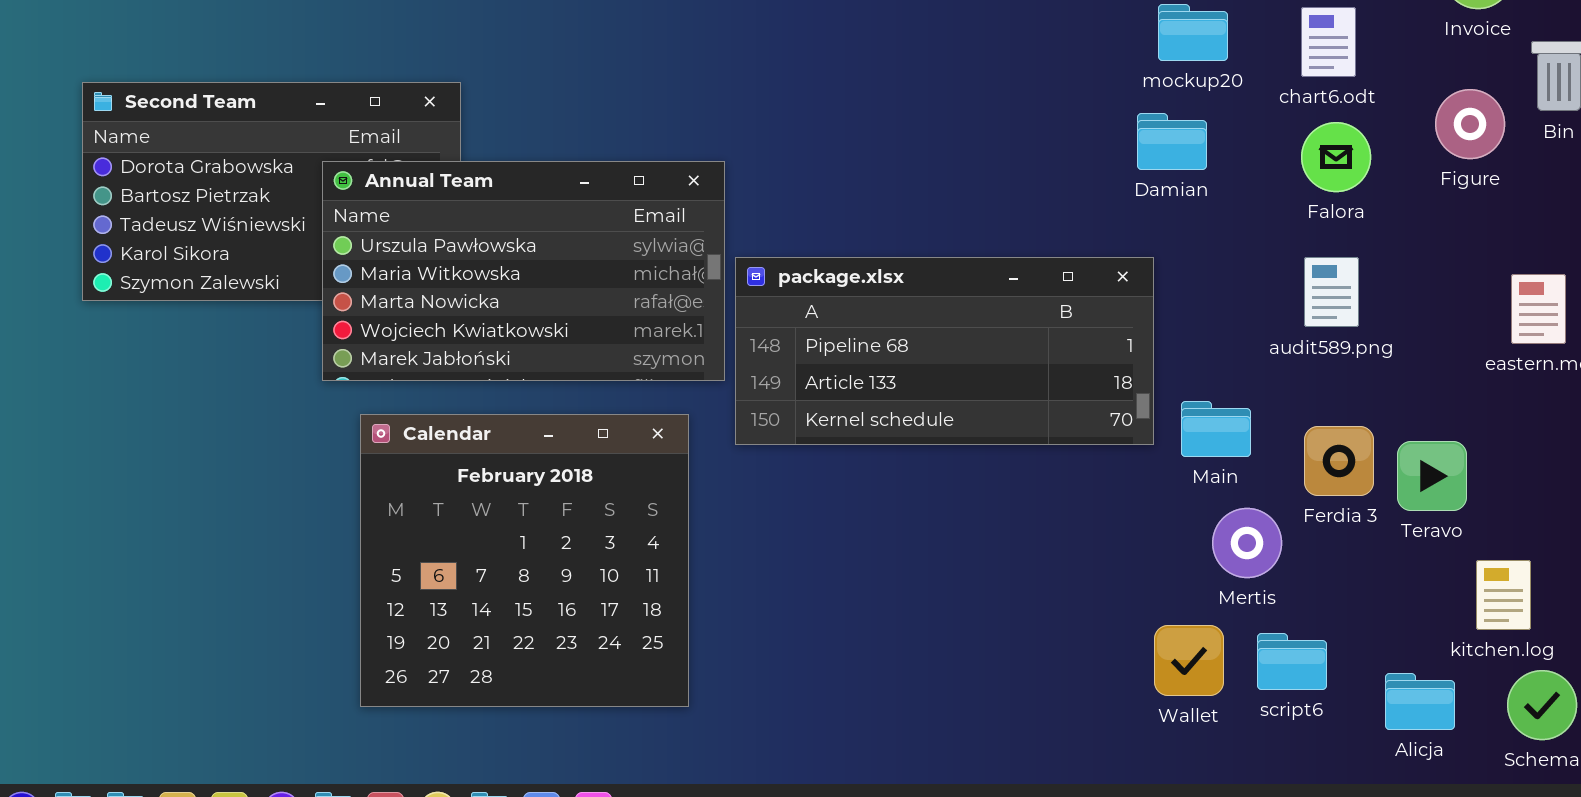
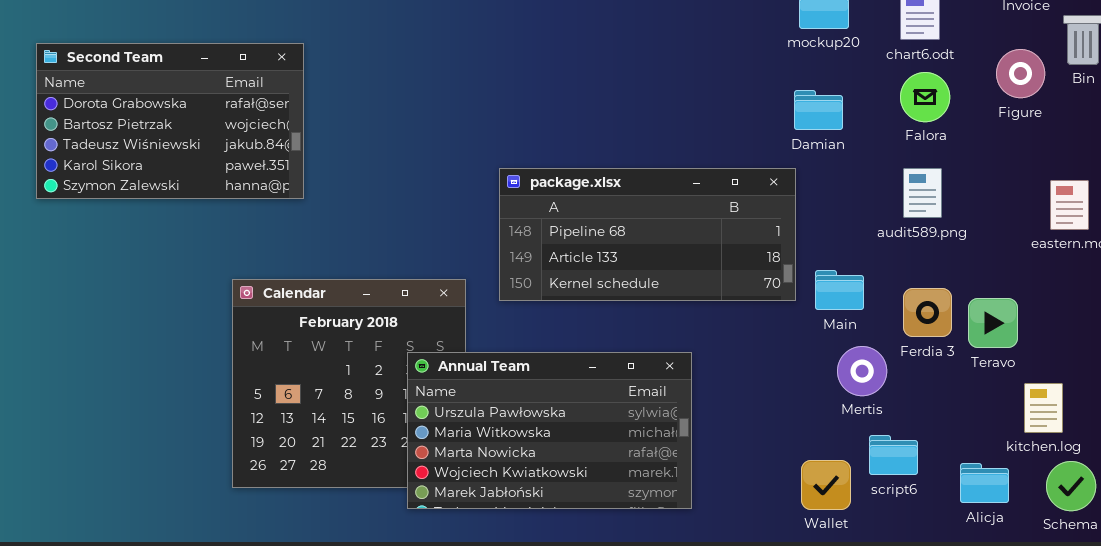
Damian: [1137,113,1207,170] -> [794,90,843,130], moved
Annual Team: [322,161,725,381] -> [407,352,692,509], moved
Wallet: [1154,625,1224,696] -> [801,460,851,510], moved

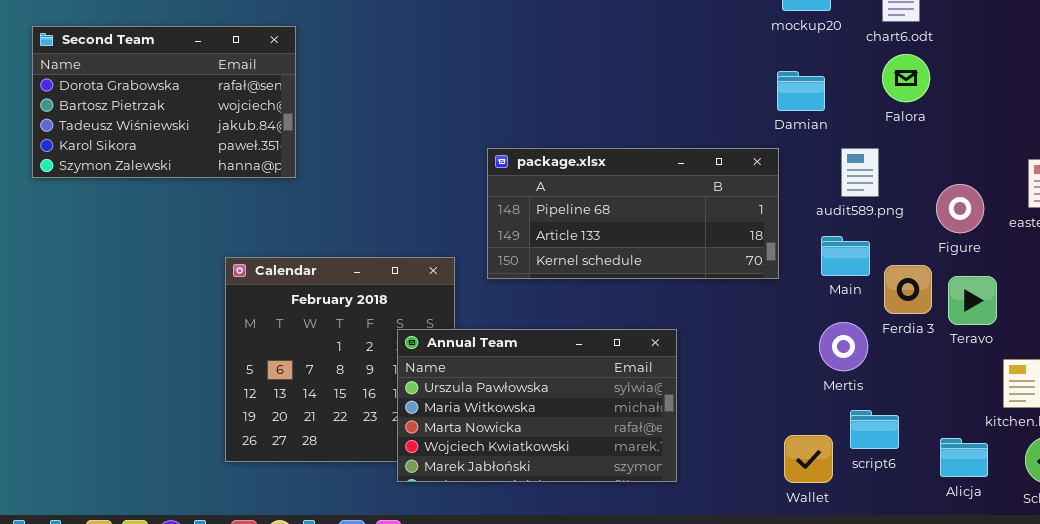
Figure: [996,49,1045,98] -> [936,184,984,233], moved
audit589.png: [903,168,942,218] -> [841,148,879,197], moved
Main: [815,270,864,310] -> [821,236,870,276], moved

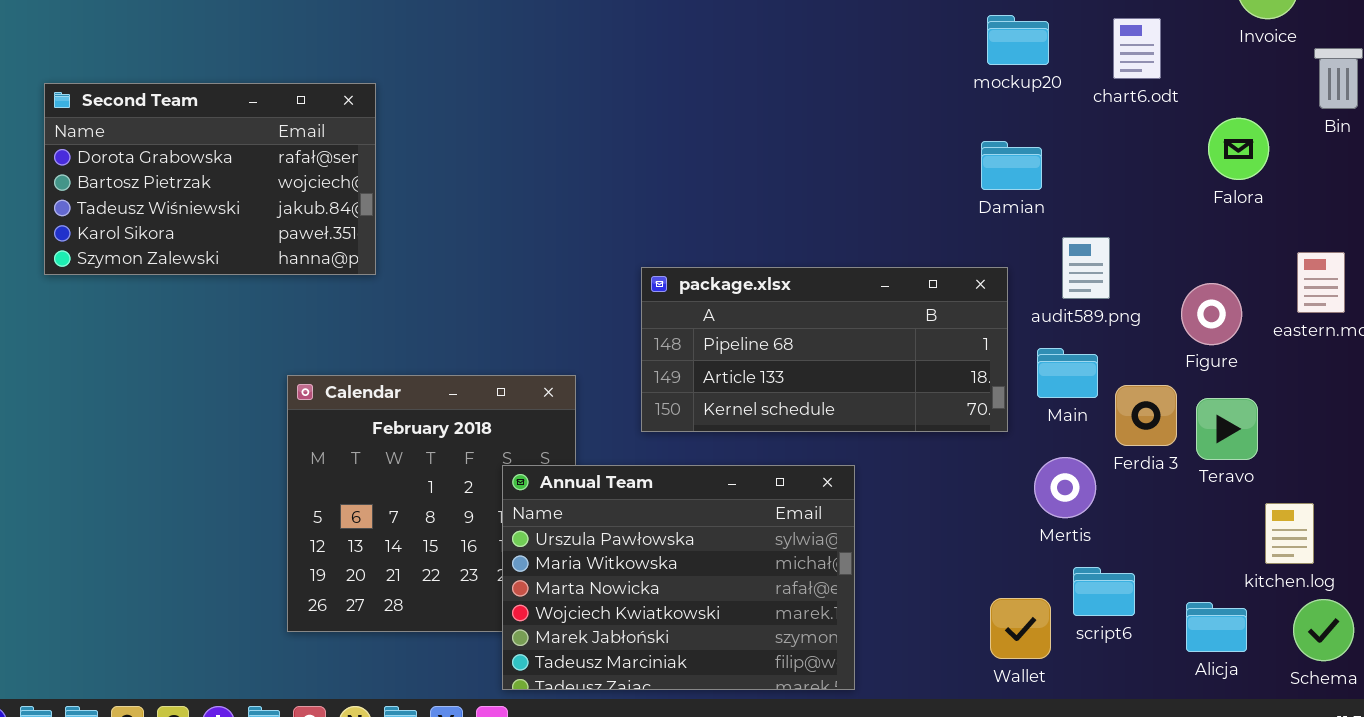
Falora: [882,54,930,102] -> [1208,118,1269,180], moved
package.xlsx: [487,148,779,279] -> [641,267,1008,432], moved
Annual Team: [397,329,677,482] -> [502,465,855,690], resized

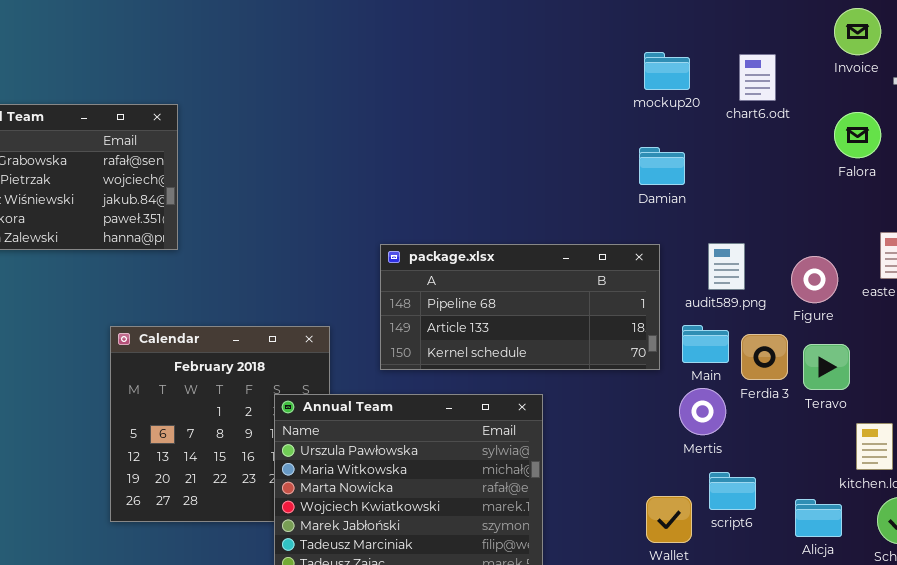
Falora: [1208,118,1269,180] -> [834,112,881,158], moved
audit589.png: [1062,237,1110,299] -> [708,243,745,290], moved
Main: [1037,348,1098,398] -> [682,325,729,363], moved

